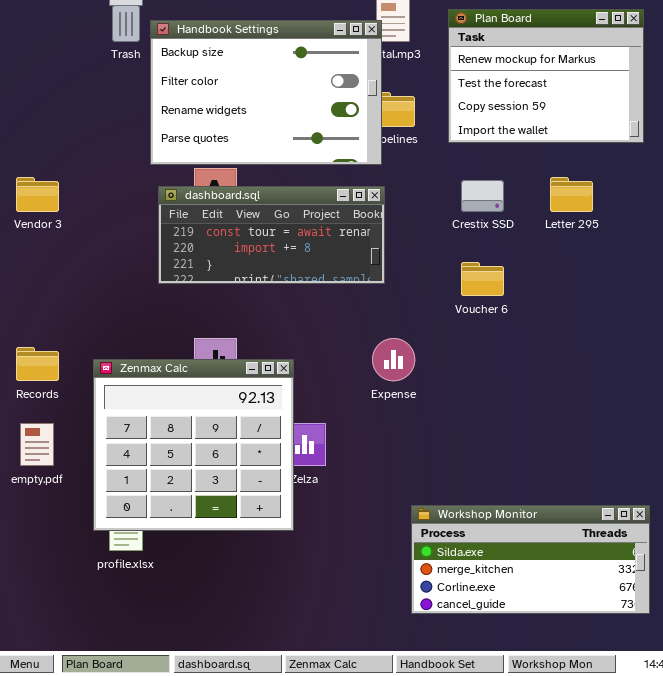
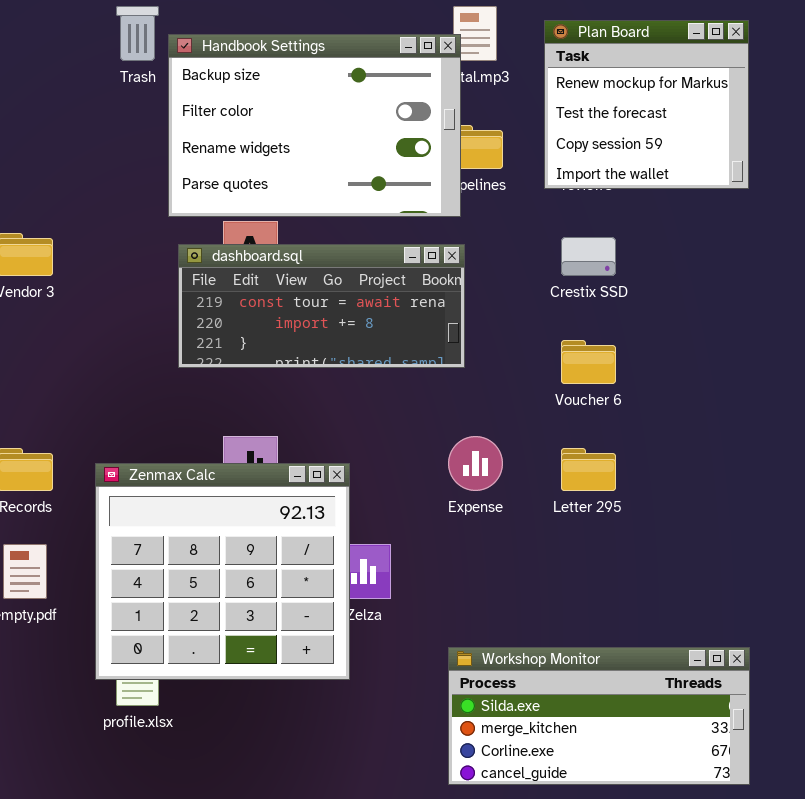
Plan Board: [448,9,644,143] -> [544,20,749,189], resized
Letter 295: [550,177,593,212] -> [561,448,616,491], moved
Workshop Monitor: [411,505,650,614] -> [448,647,750,785], moved

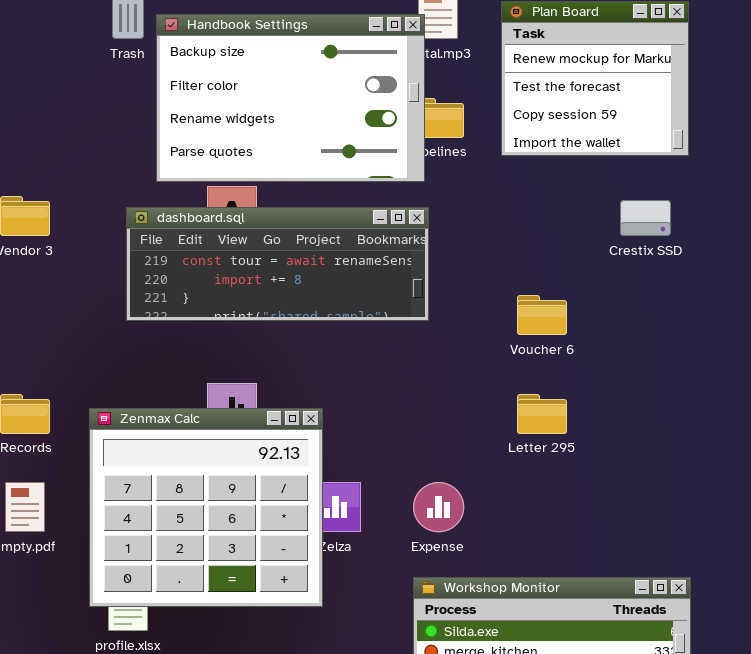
Crestix SSD: [561,237,616,276] -> [620,200,671,236], moved
dashboard.sql: [178,244,465,368] -> [126,207,429,321], resized
Expense: [448,436,503,491] -> [413,482,464,532], moved

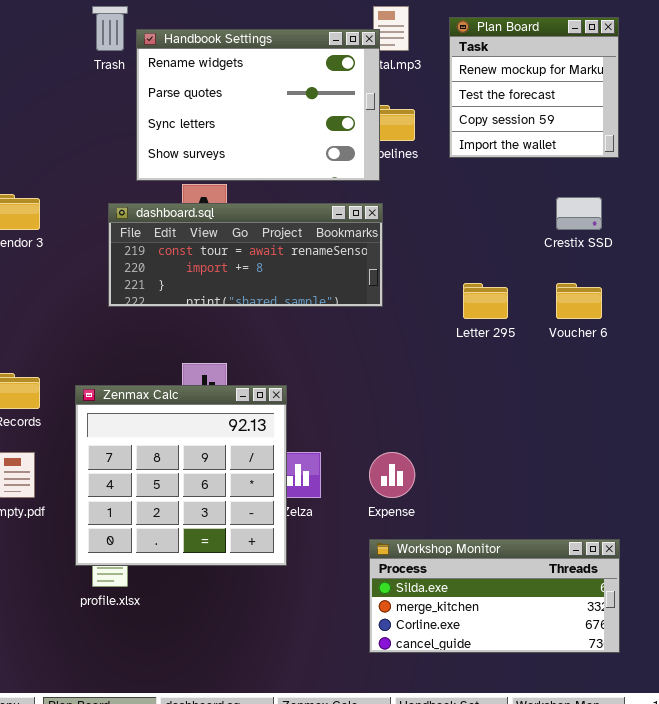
Handbook Settings: [156,14,425,182] -> [136,29,380,181], scrolled down 2 rows
Voucher 6: [517,295,567,335] -> [556,283,602,319], moved
Letter 295: [517,394,567,434] -> [463,283,508,319], moved

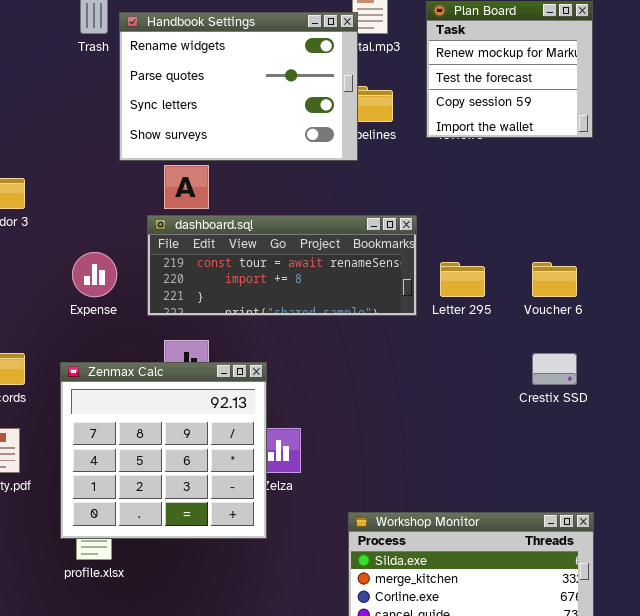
Crestix SSD: [556,197,602,230] -> [532,353,577,385], moved
dashboard.sql: [108,203,383,307] -> [147,215,417,316], moved
Expense: [369,452,415,498] -> [72,252,117,297], moved

